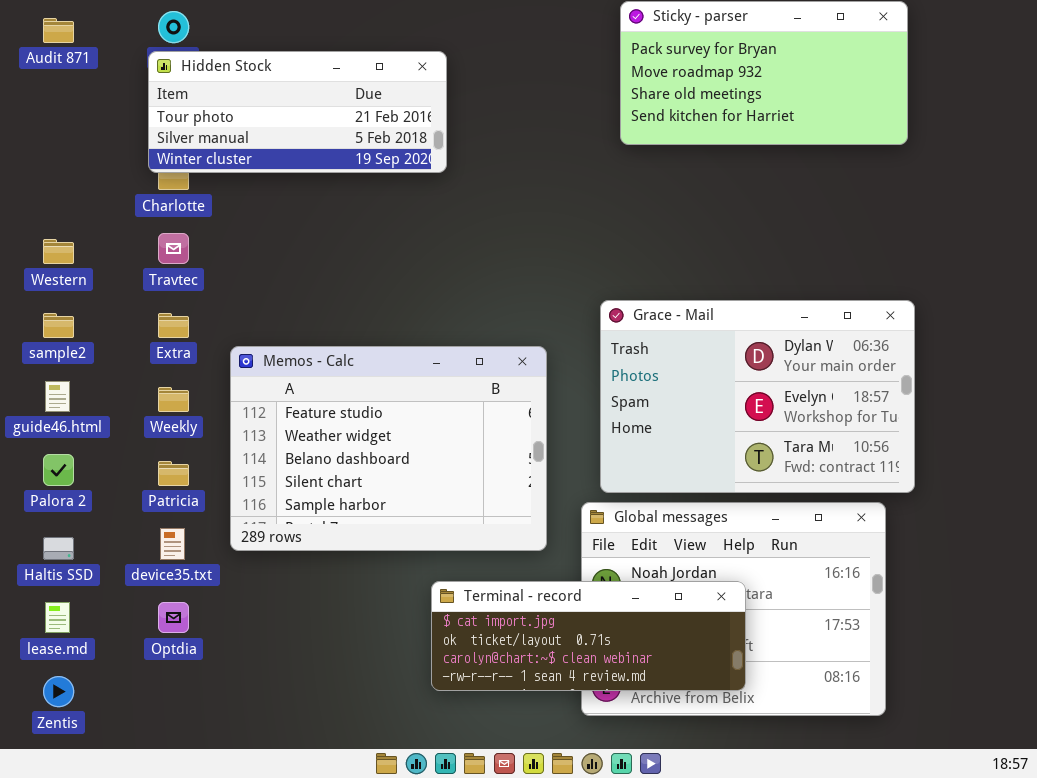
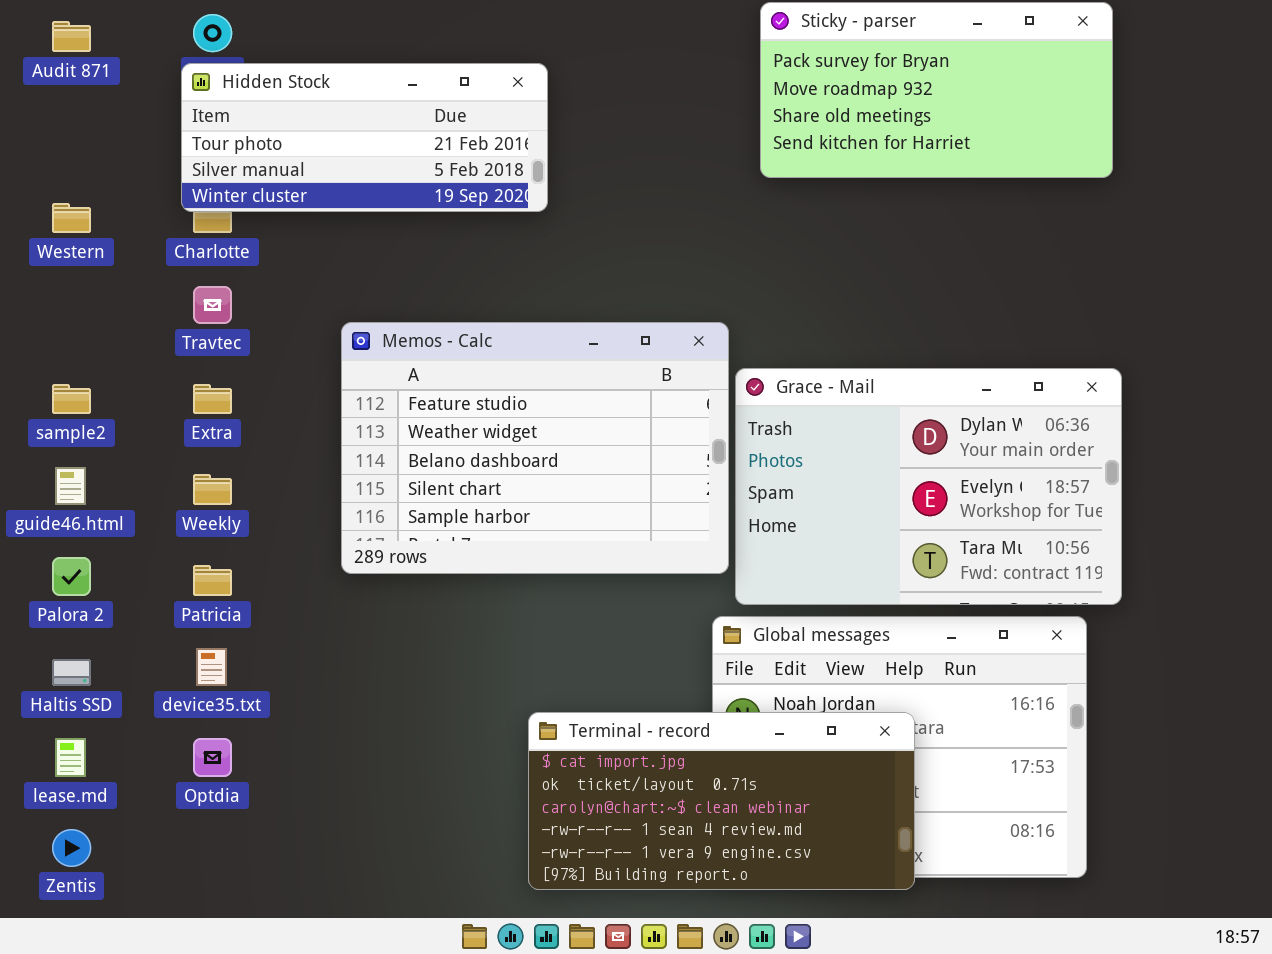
Western: [43,239,74,264] -> [52,203,91,233], moved
Memos - Calc: [230,346,547,551] -> [341,322,729,574], moved
Terminal - record: [431,581,746,691] -> [528,712,915,890], resized

